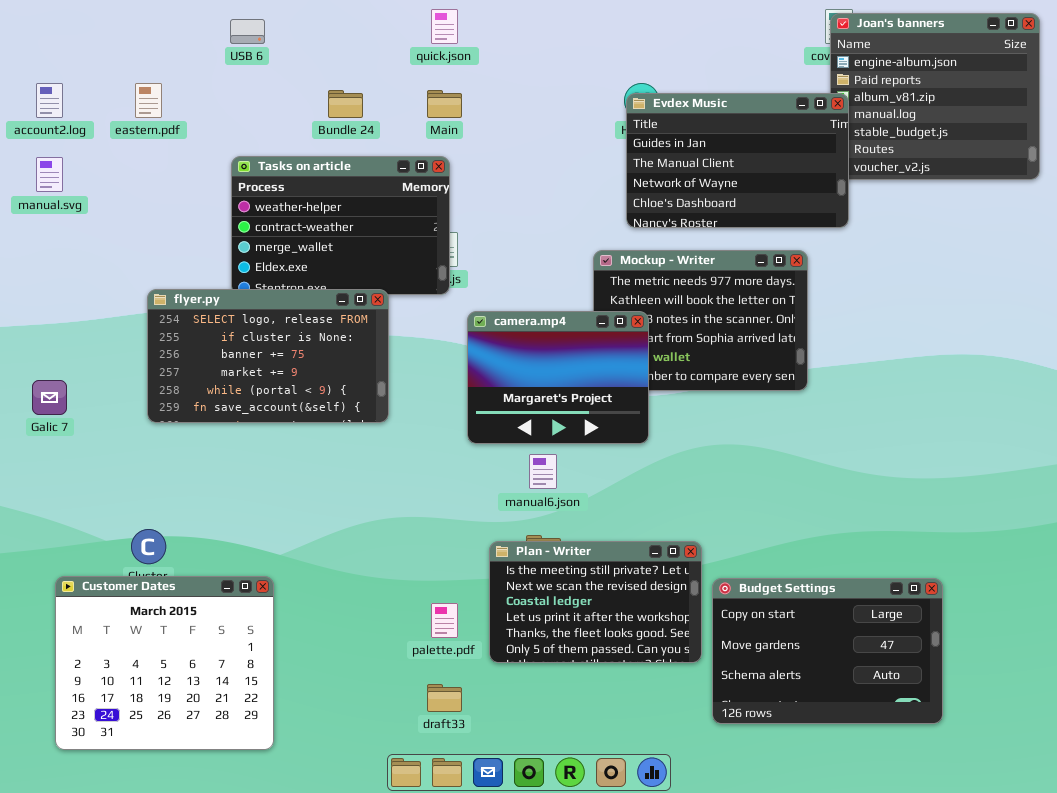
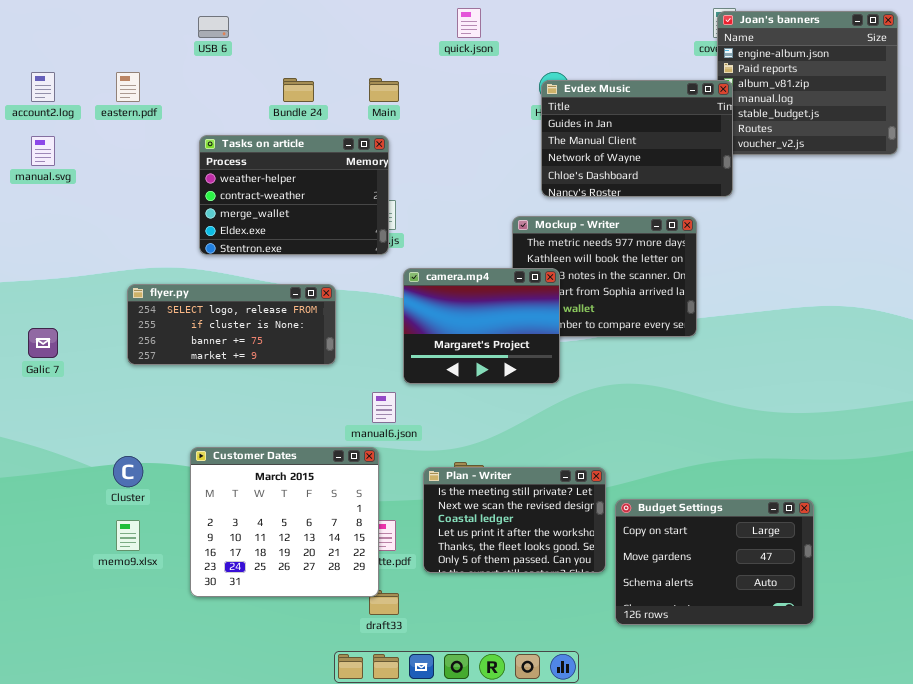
quick.json: [431,9,458,44] -> [457,8,481,38], moved
flyer.py: [147,289,389,423] -> [127,284,336,365], resized
manual6.json: [529,454,557,489] -> [372,392,396,423], moved
Customer Dates: [55,576,274,750] -> [190,447,379,597], moved

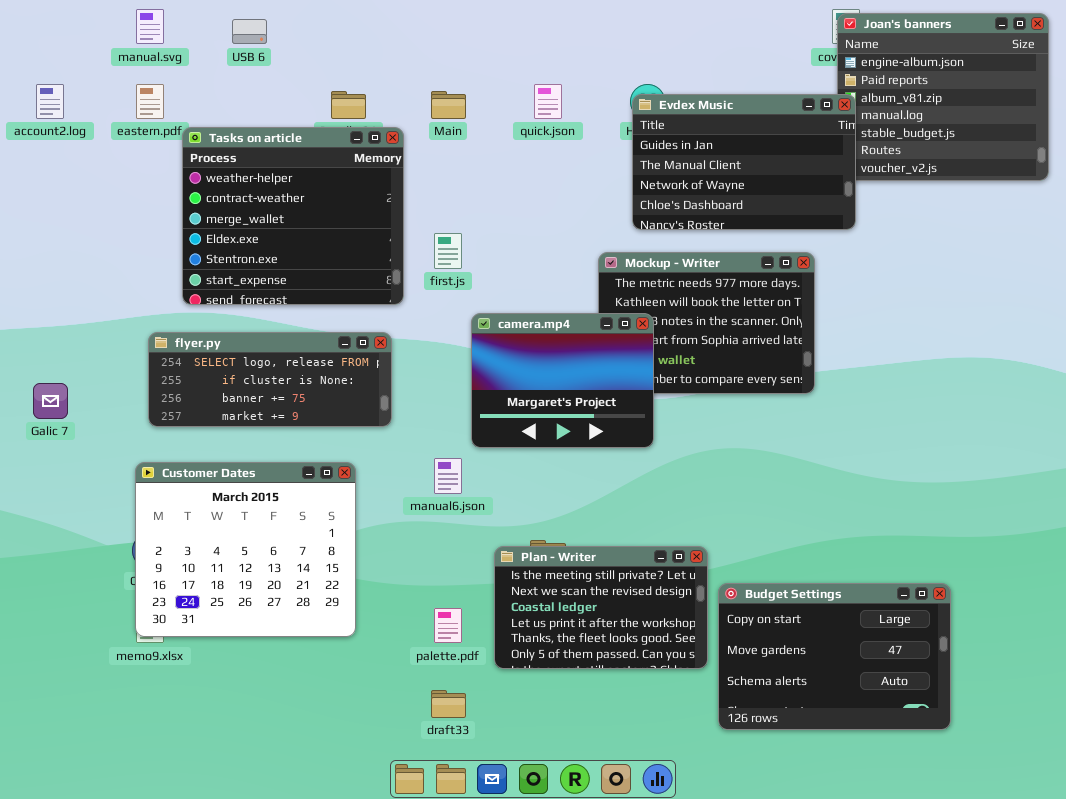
quick.json: [457,8,481,38] -> [534,84,562,119], moved
Tasks on article: [199,135,389,255] -> [182,127,404,305], moved, resized
manual.svg: [31,136,55,166] -> [136,9,164,44], moved
Customer Dates: [190,447,379,597] -> [135,462,356,637], moved

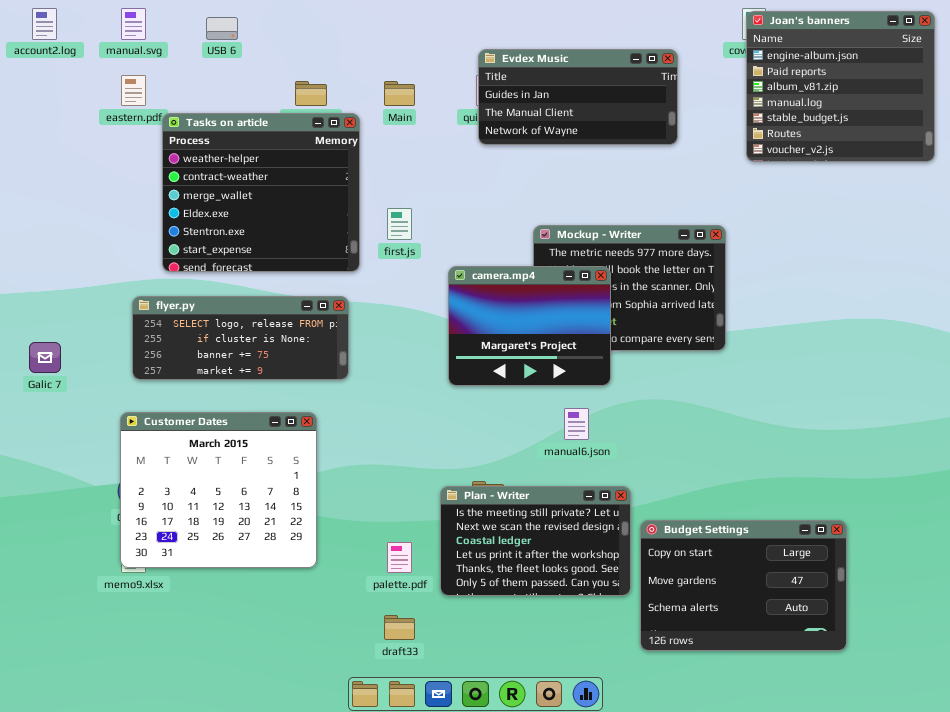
account2.log: [36,84,64,119] -> [32,8,57,40], moved
Evdex Music: [632,94,856,230] -> [478,49,678,145], moved, resized
camera.mp4: [471,313,654,448] -> [448,266,611,386], moved
manual6.json: [434,458,462,494] -> [564,408,589,440], moved

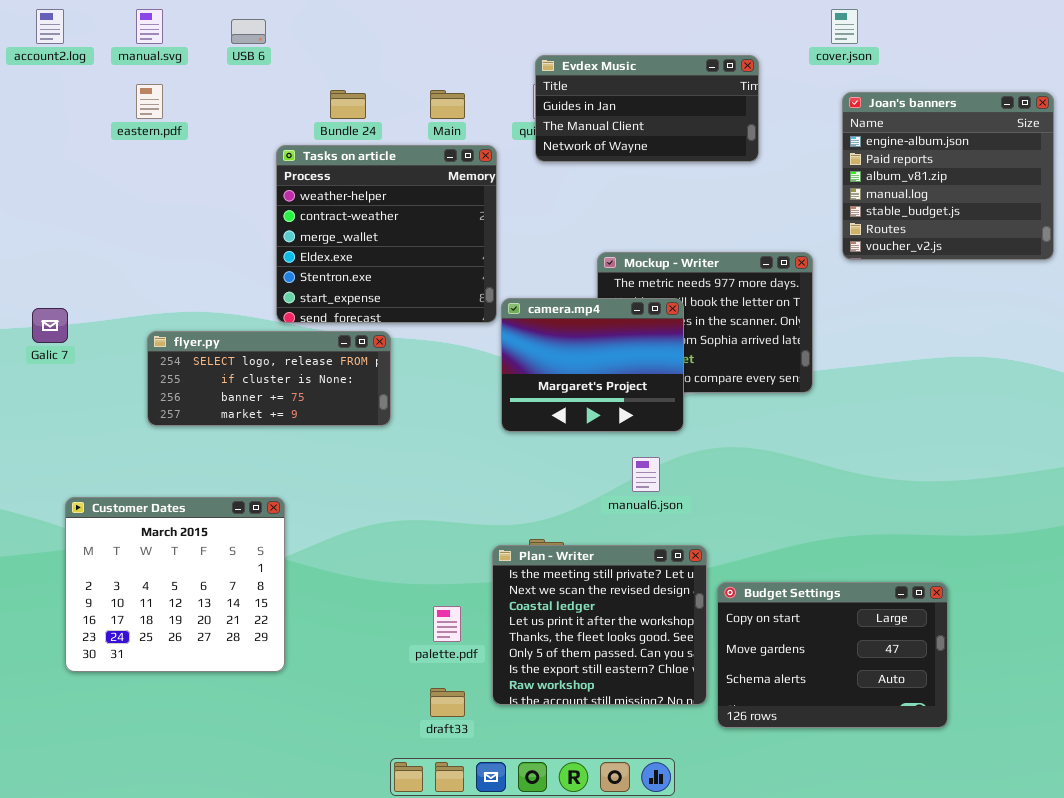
Joan's banners: [746,11,935,162] -> [842,92,1054,260], moved
Tasks on article: [162,113,360,272] -> [276,145,497,323], moved
Galic 7: [29,342,61,373] -> [32,308,68,343], moved
Customer Dates: [120,412,317,568] -> [65,497,285,672], moved
Plan - Writer: [440,486,631,596] -> [492,545,707,705], resized

